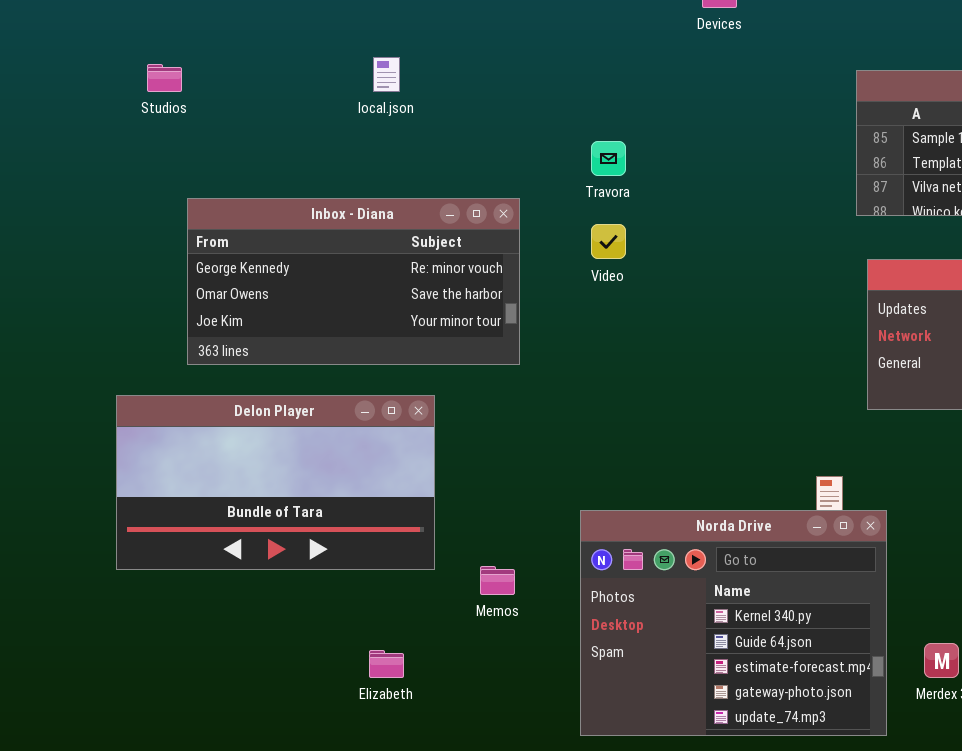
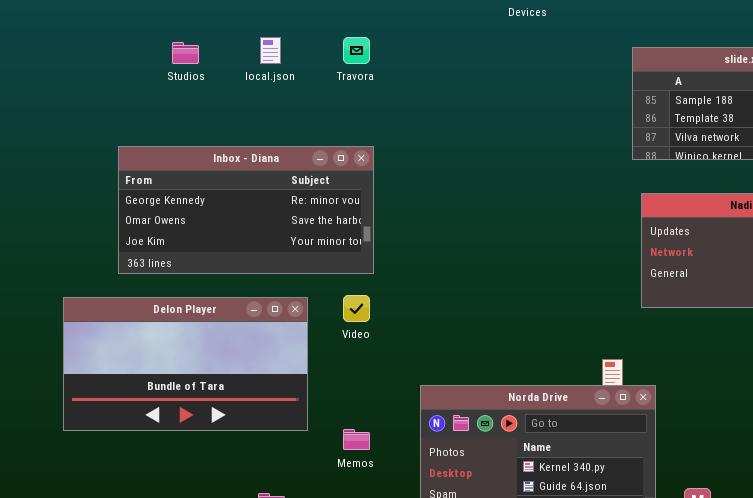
Studios: [147,64,182,92] -> [172,42,199,64], moved
Travora: [591,141,626,176] -> [343,37,370,64], moved
Video: [591,224,626,259] -> [343,295,370,322], moved

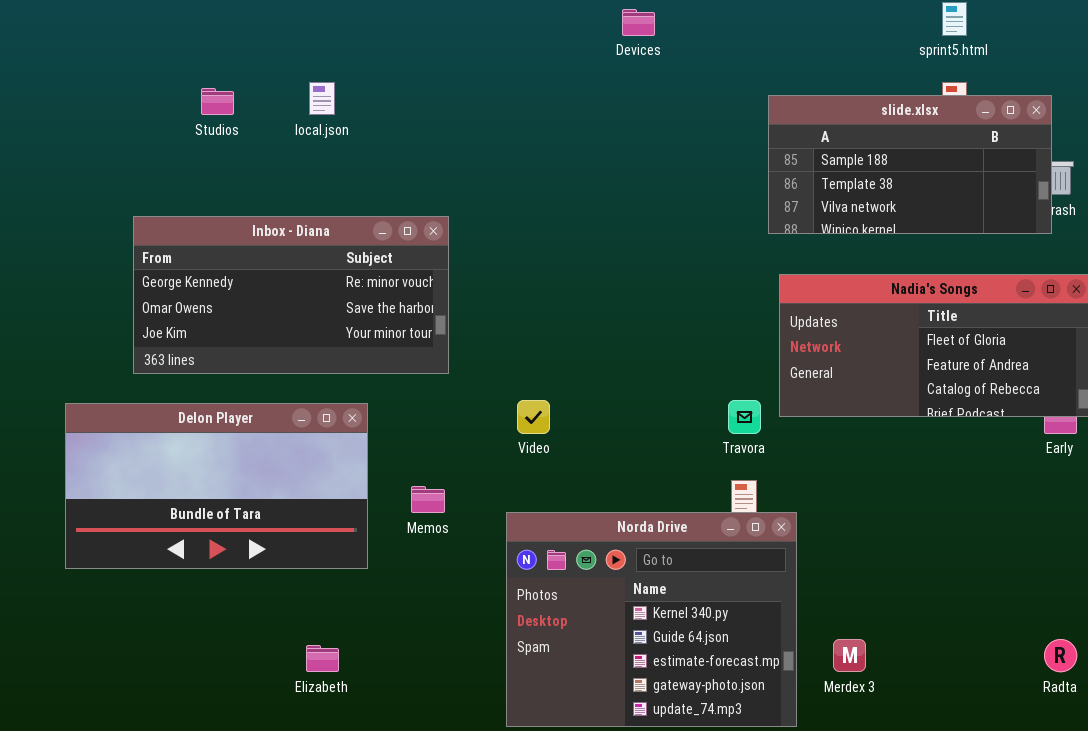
Travora: [343,37,370,64] -> [728,400,761,434], moved
Video: [343,295,370,322] -> [517,400,550,434], moved
Memos: [343,429,370,450] -> [411,486,445,513], moved

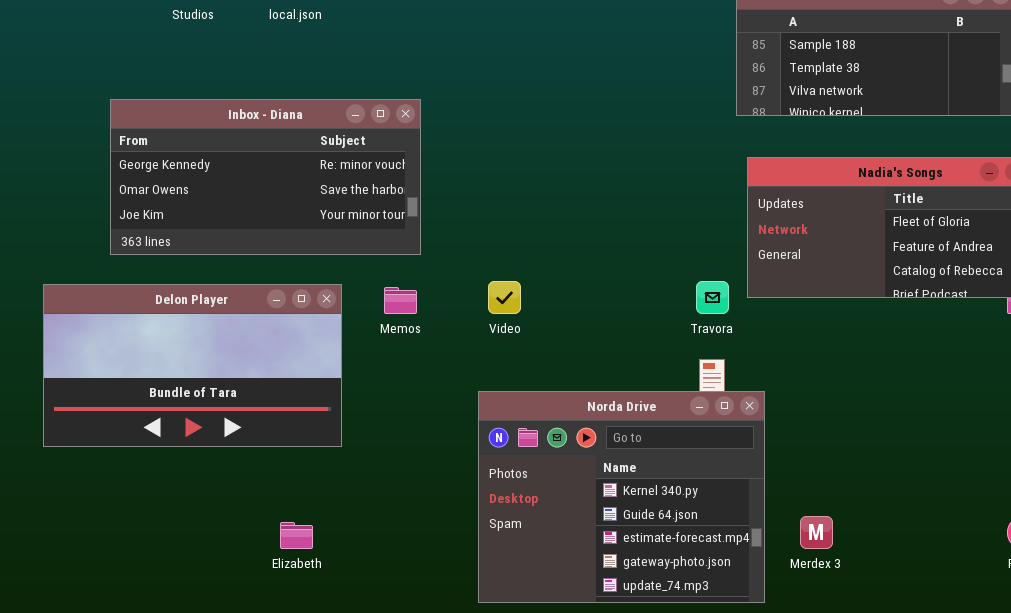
Memos: [411,486,445,513] -> [384,287,417,314], moved

